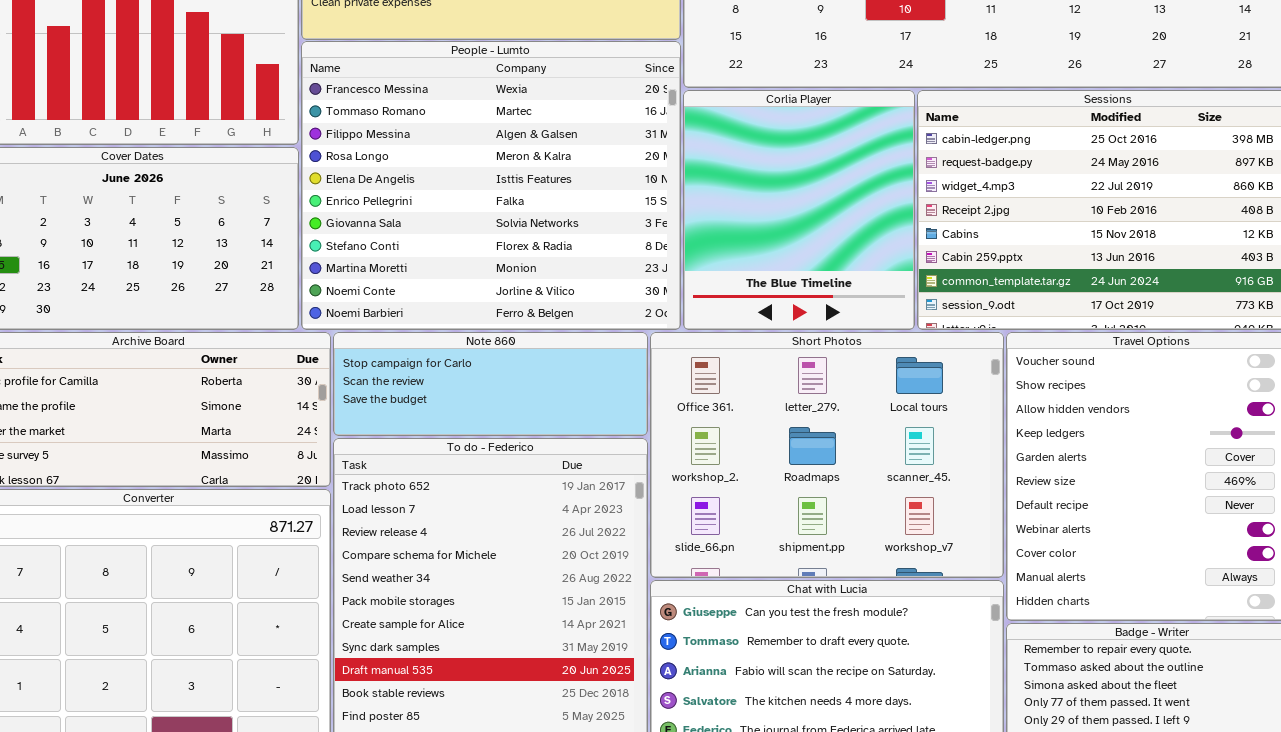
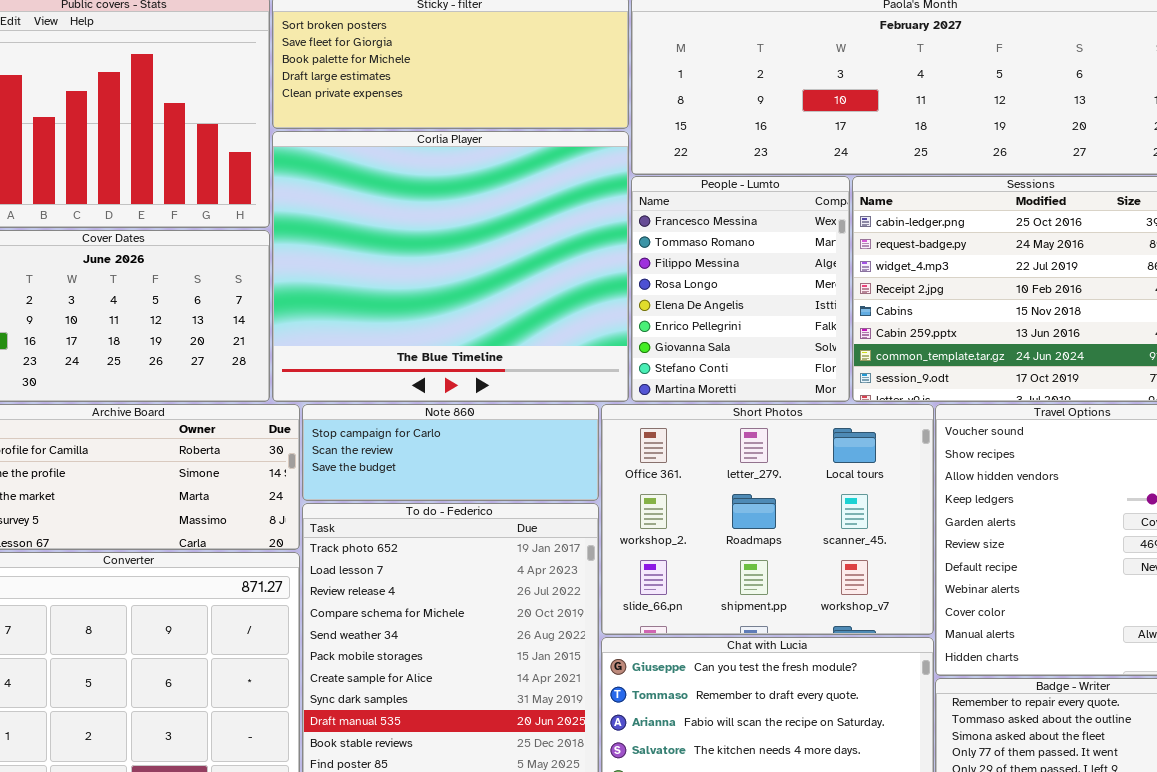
People - Lumto: [301,41,681,330] -> [631,176,850,402], moved, resized
Corlia Player: [683,90,915,330] -> [272,131,629,402], moved, resized

